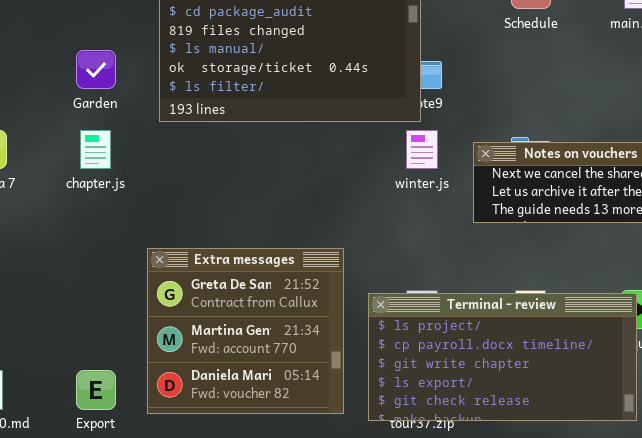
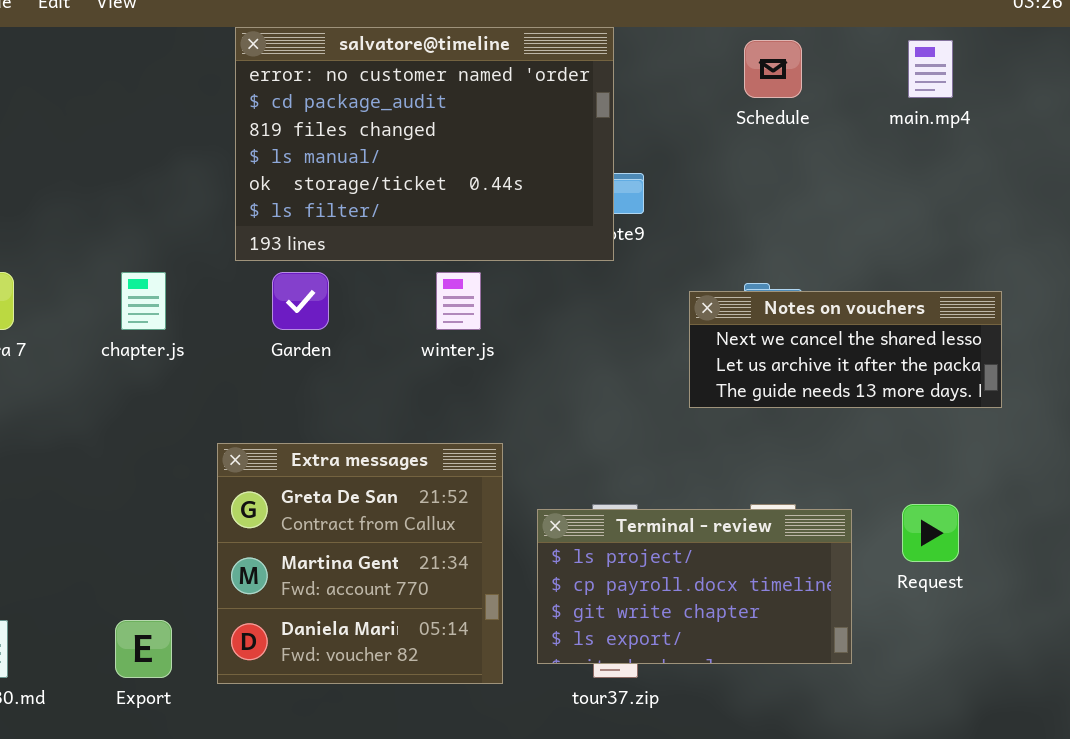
Garden: [76,50,116,89] -> [272,272,329,330], moved
winter.js: [406,130,438,169] -> [436,272,481,330], moved
Terminal - review: [368,293,637,421] -> [537,509,852,664], resized

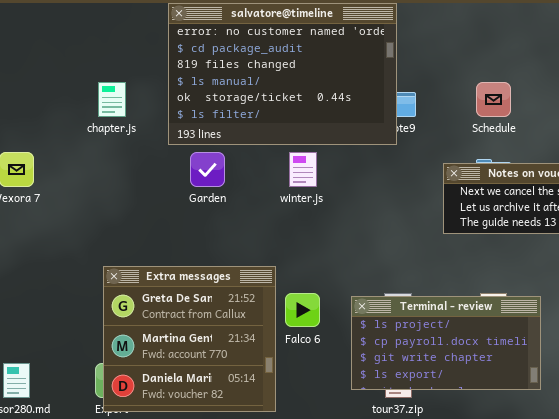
Schedule: [744,40,802,98] -> [476,82,511,117], moved
chapter.js: [121,272,166,330] -> [98,82,126,117], moved
Extra messages: [217,443,503,684] -> [103,266,276,412], moved

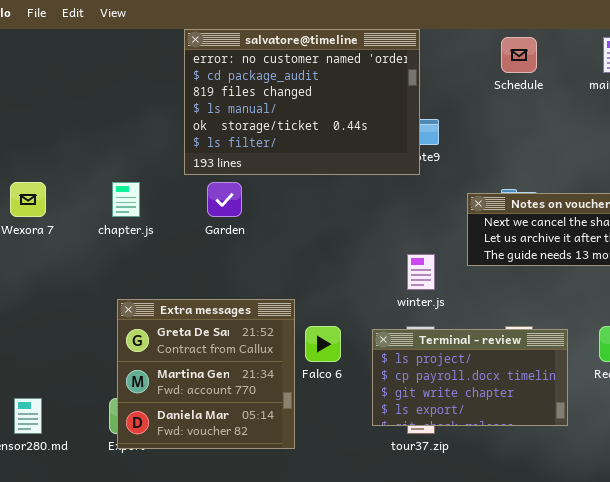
chapter.js: [98,82,126,117] -> [112,182,140,217], moved
Schedule: [476,82,511,117] -> [501,37,537,73], moved
winter.js: [289,152,317,187] -> [407,254,435,290], moved

